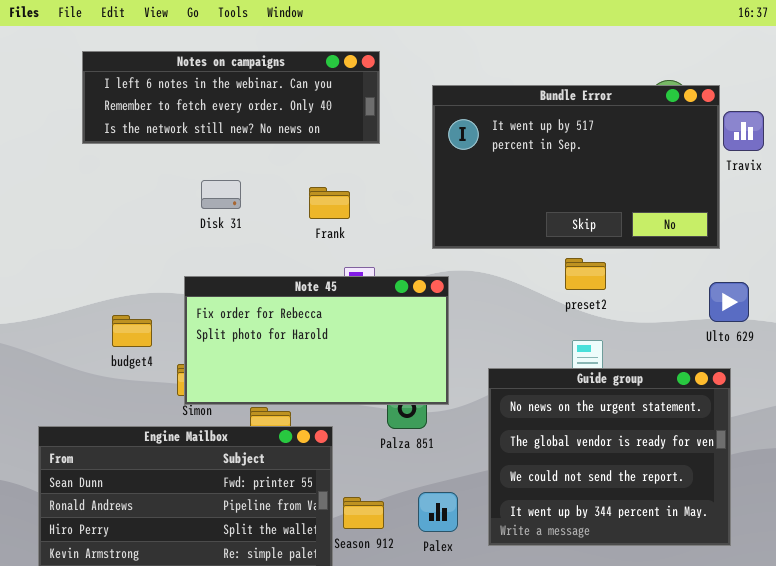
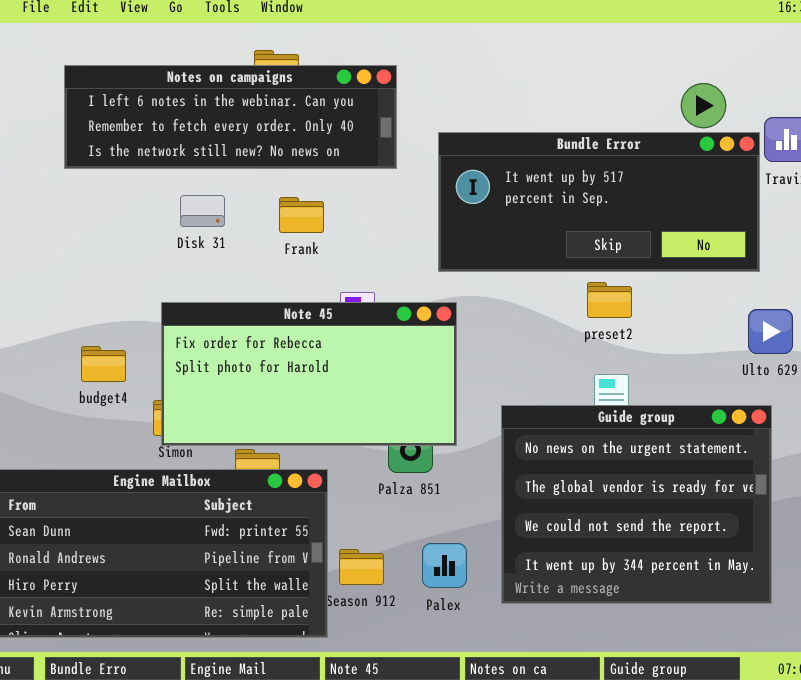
Notes on campaigns: [82,51,380,144] -> [64,65,397,169], moved
Bundle Error: [432,85,720,249] -> [438,132,760,272], resized
Frank: [309,187,350,219] -> [279,197,324,233], moved

